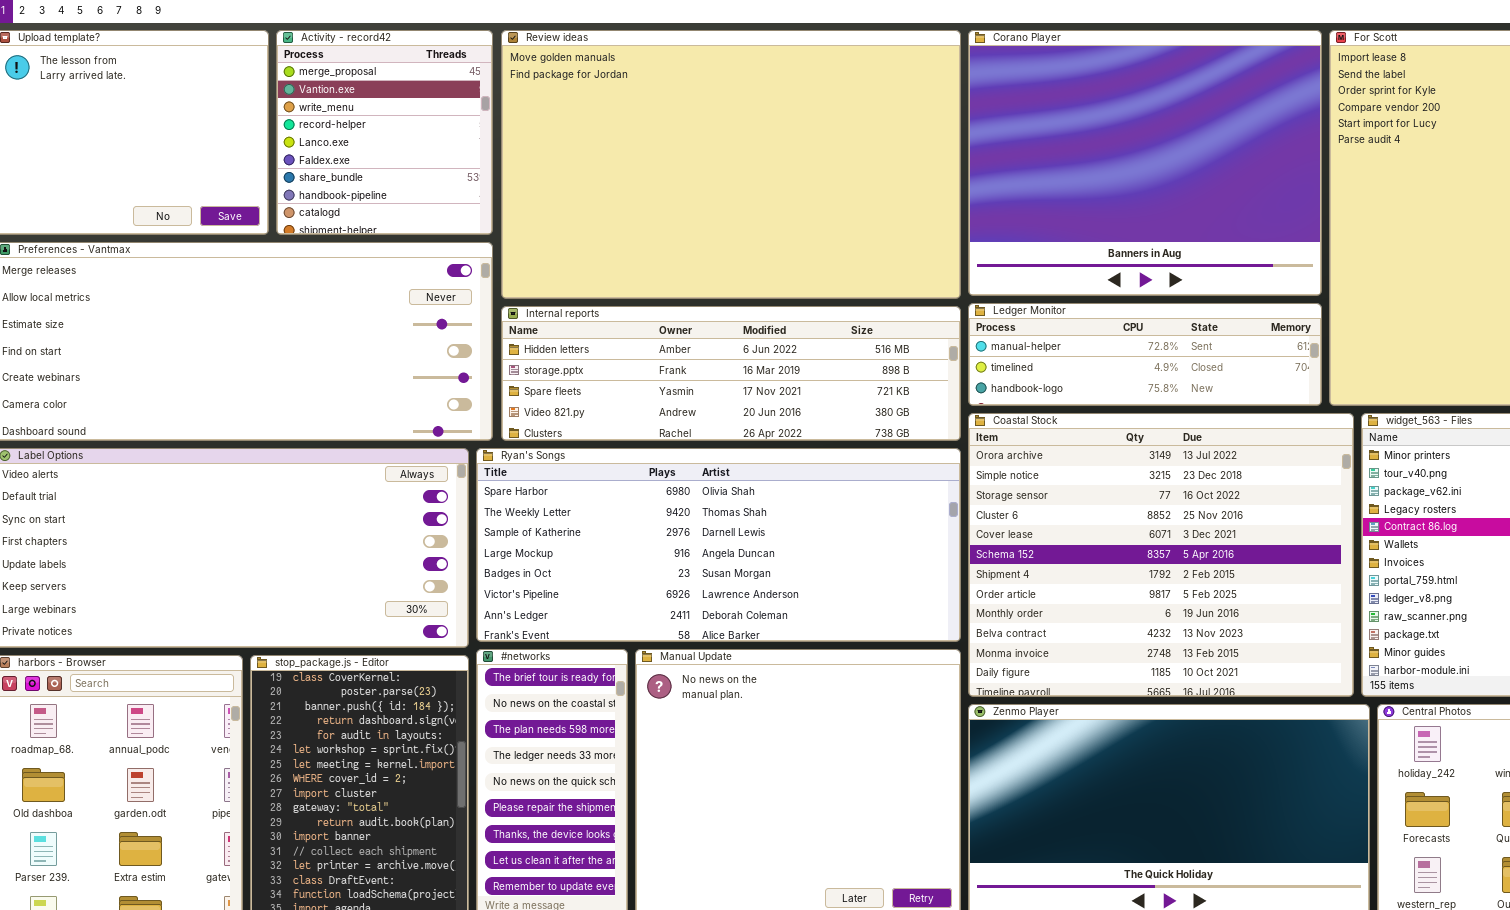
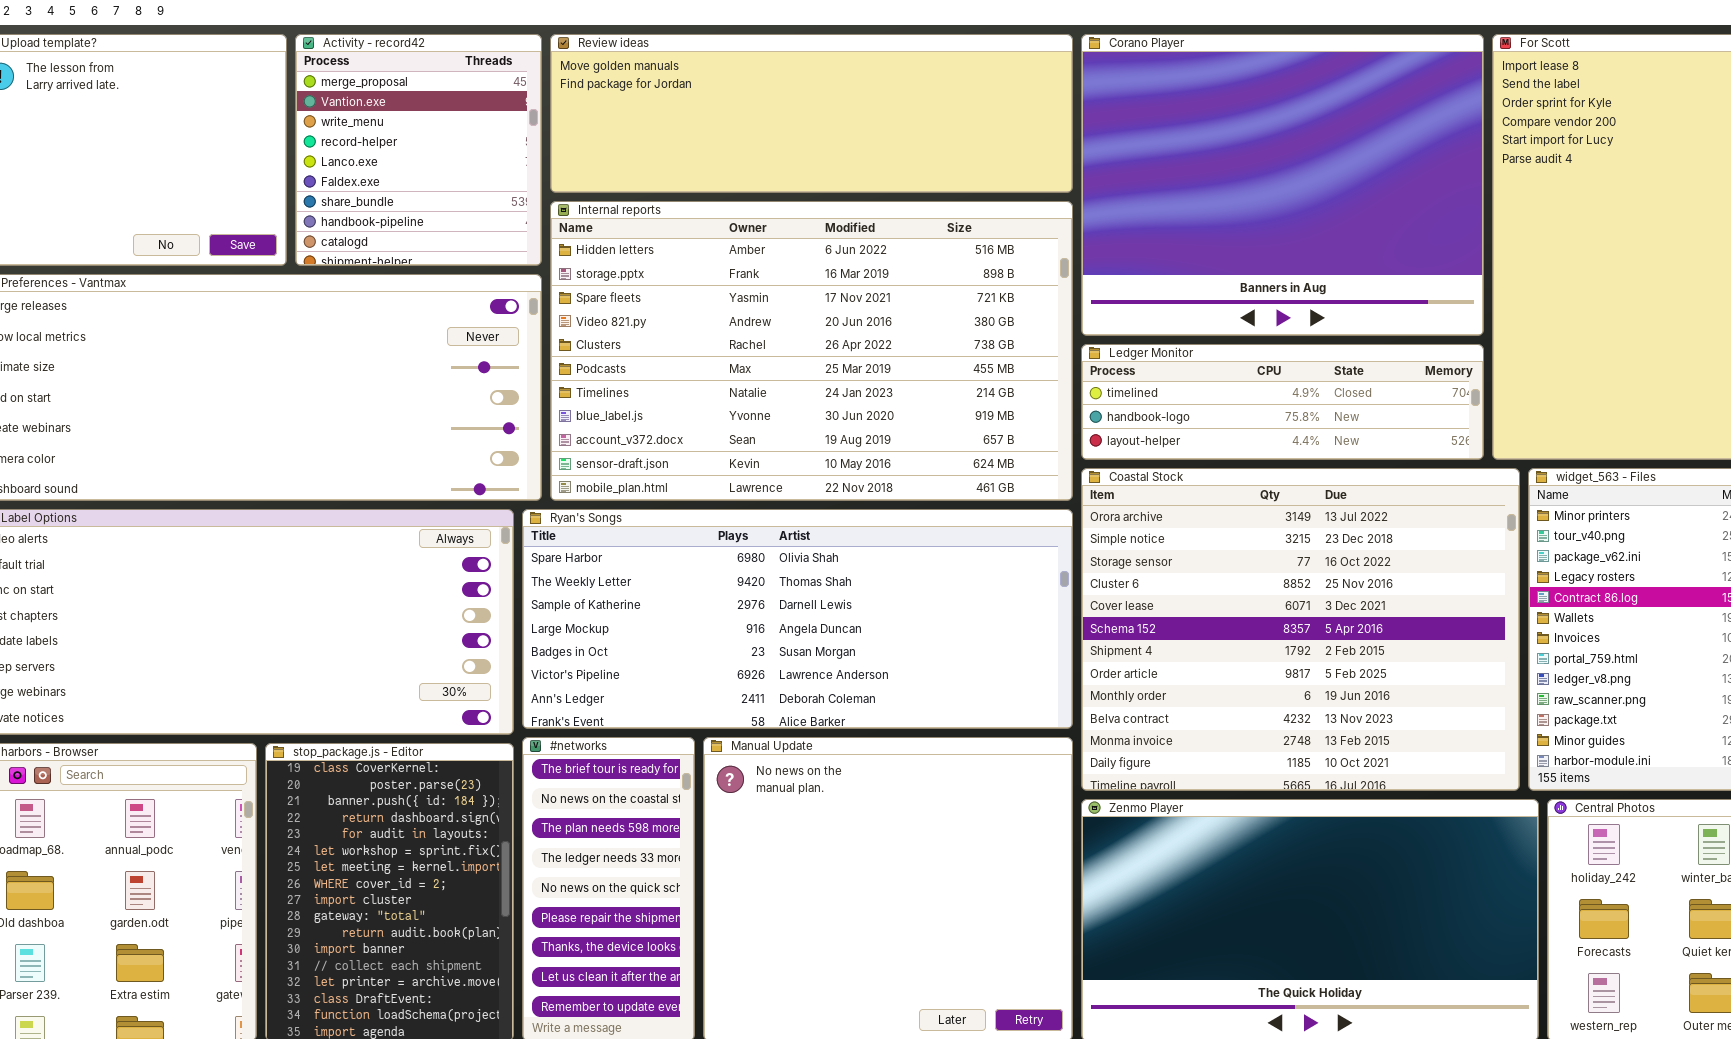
Review ideas: [501,30,961,299] -> [550,34,1073,193], resized
Ledger Monitor: [968,303,1322,406] -> [1081,344,1484,460], scrolled down 1 row
Internal reports: [501,306,961,441] -> [550,201,1073,501], resized

